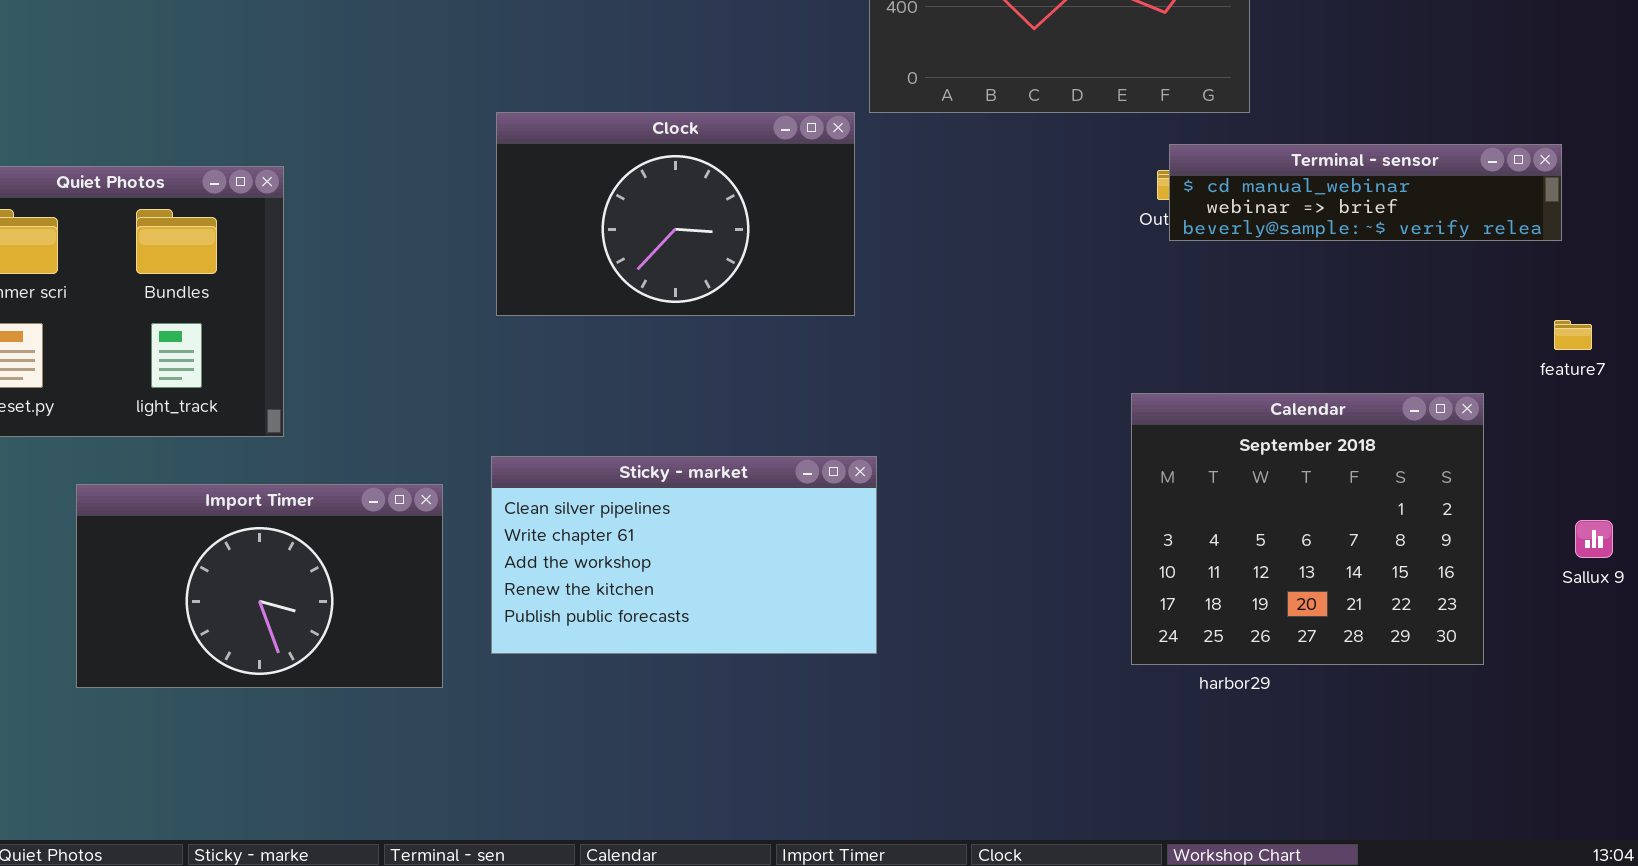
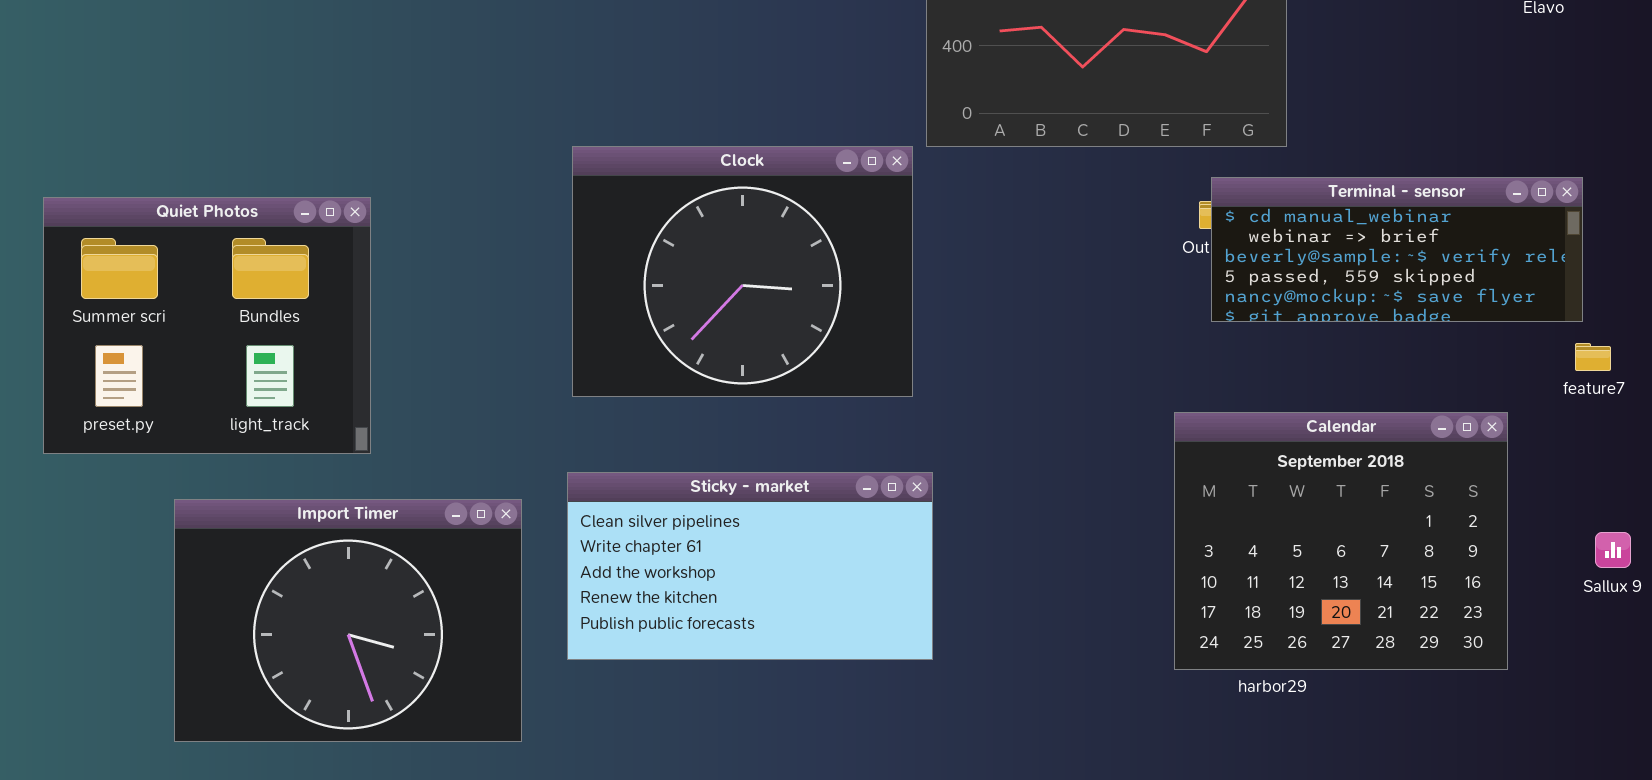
Clock: [496,112,855,316] -> [572,146,913,397], resized
Terminal - sensor: [1169,144,1562,241] -> [1211,177,1583,322], resized
Import Timer: [76,484,443,688] -> [174,499,522,742], resized

